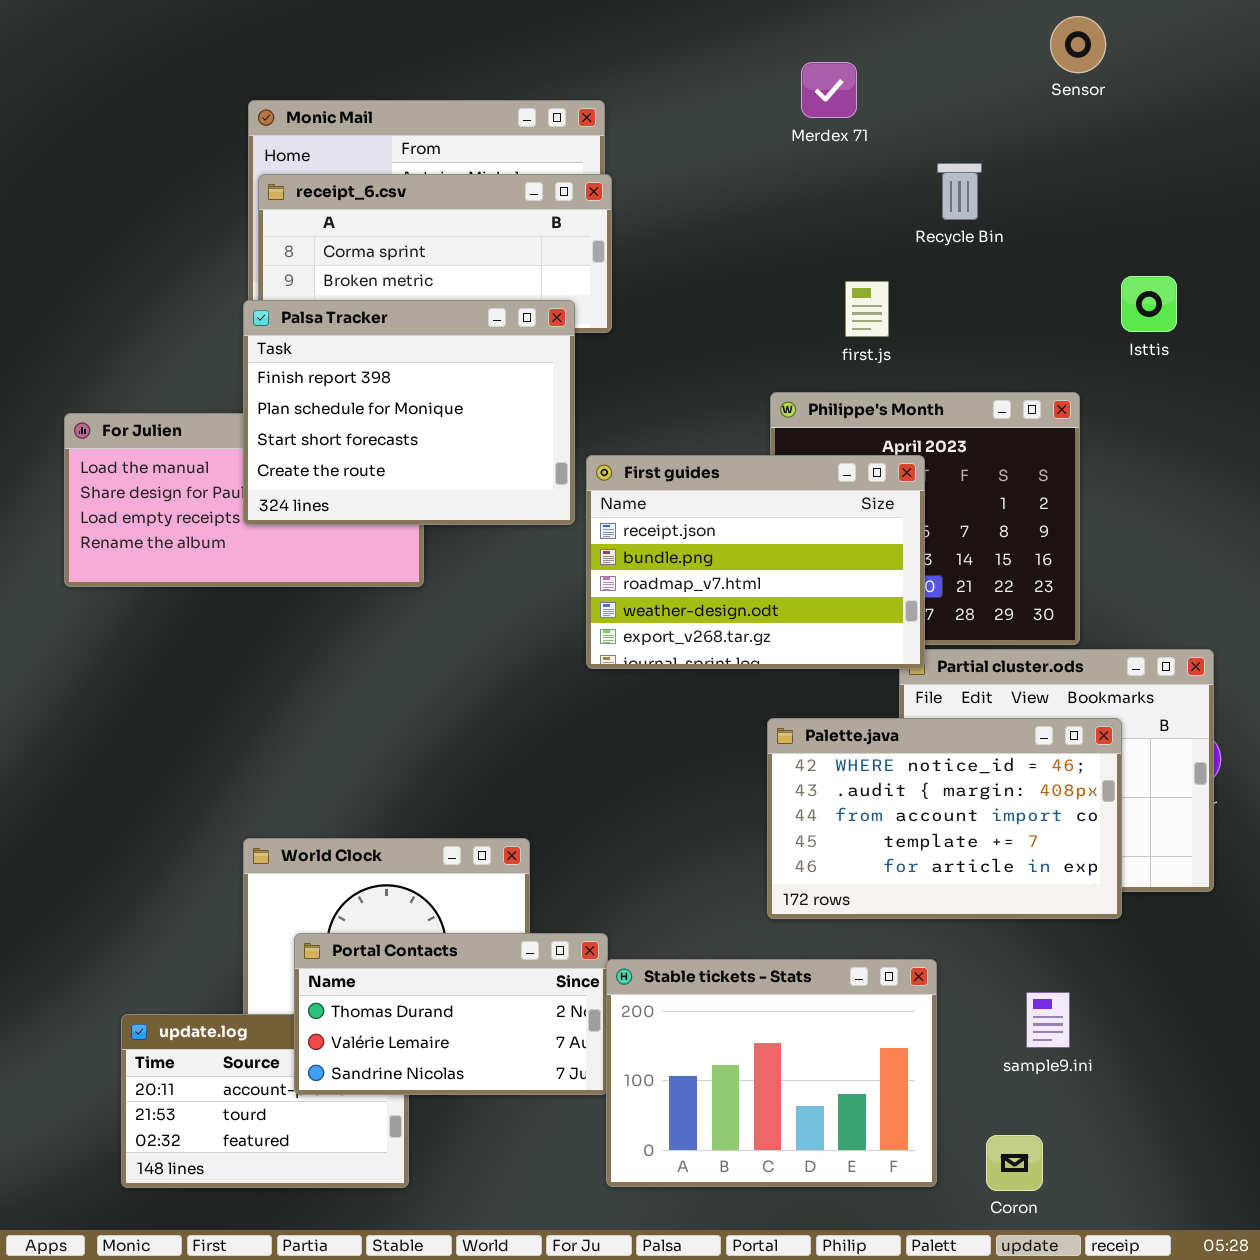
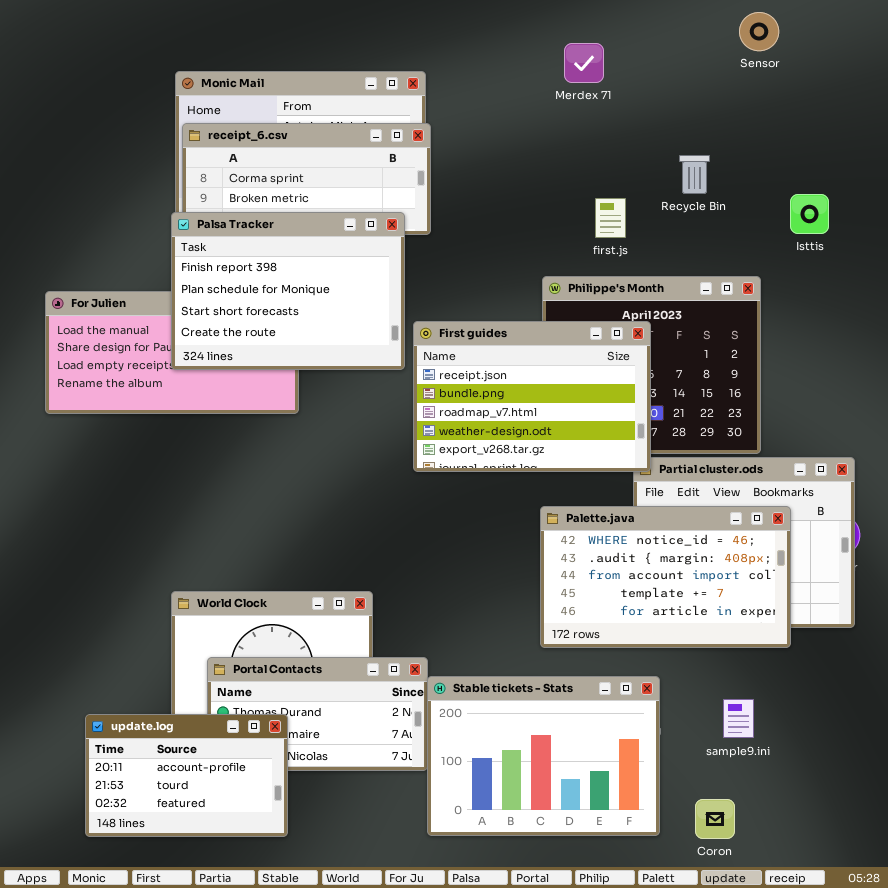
Recycle Bin: [937,163,982,220] -> [679,155,710,194], moved
update.log: [121,1014,409,1188] -> [85,714,288,837], raised

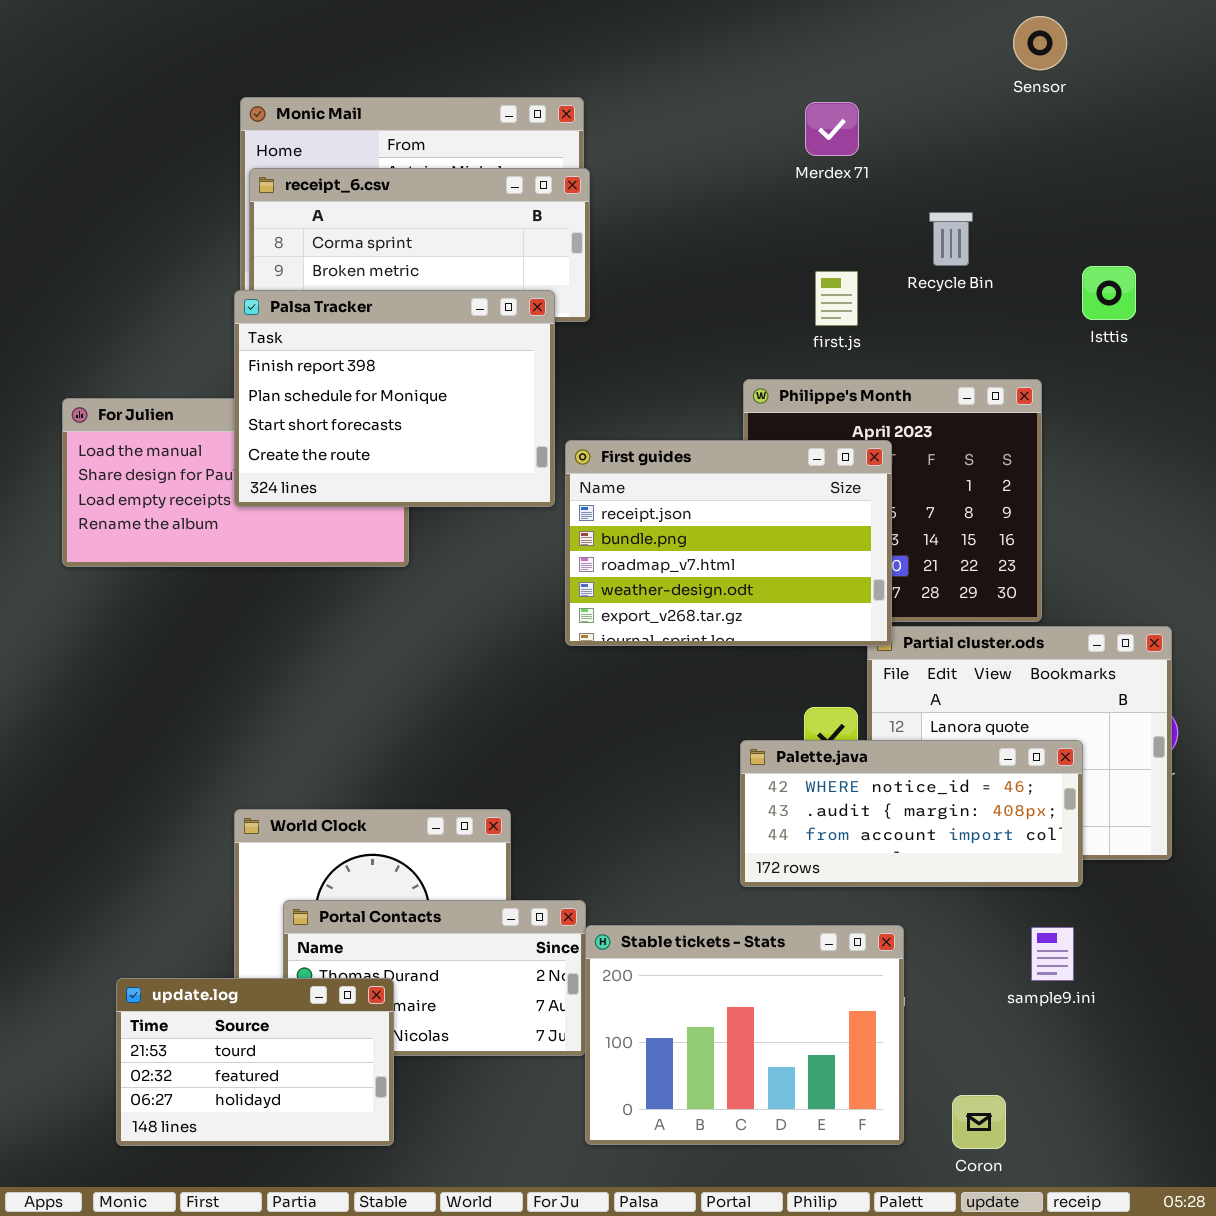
Merdex 71: [564,43,604,83] -> [805,102,859,156], moved
Palette.java: [540,506,791,648] -> [740,740,1083,887], resized
sample9.ini: [723,699,754,738] -> [1031,927,1074,981], moved
update.log: [85,714,288,837] -> [116,978,394,1146], scrolled down 1 row

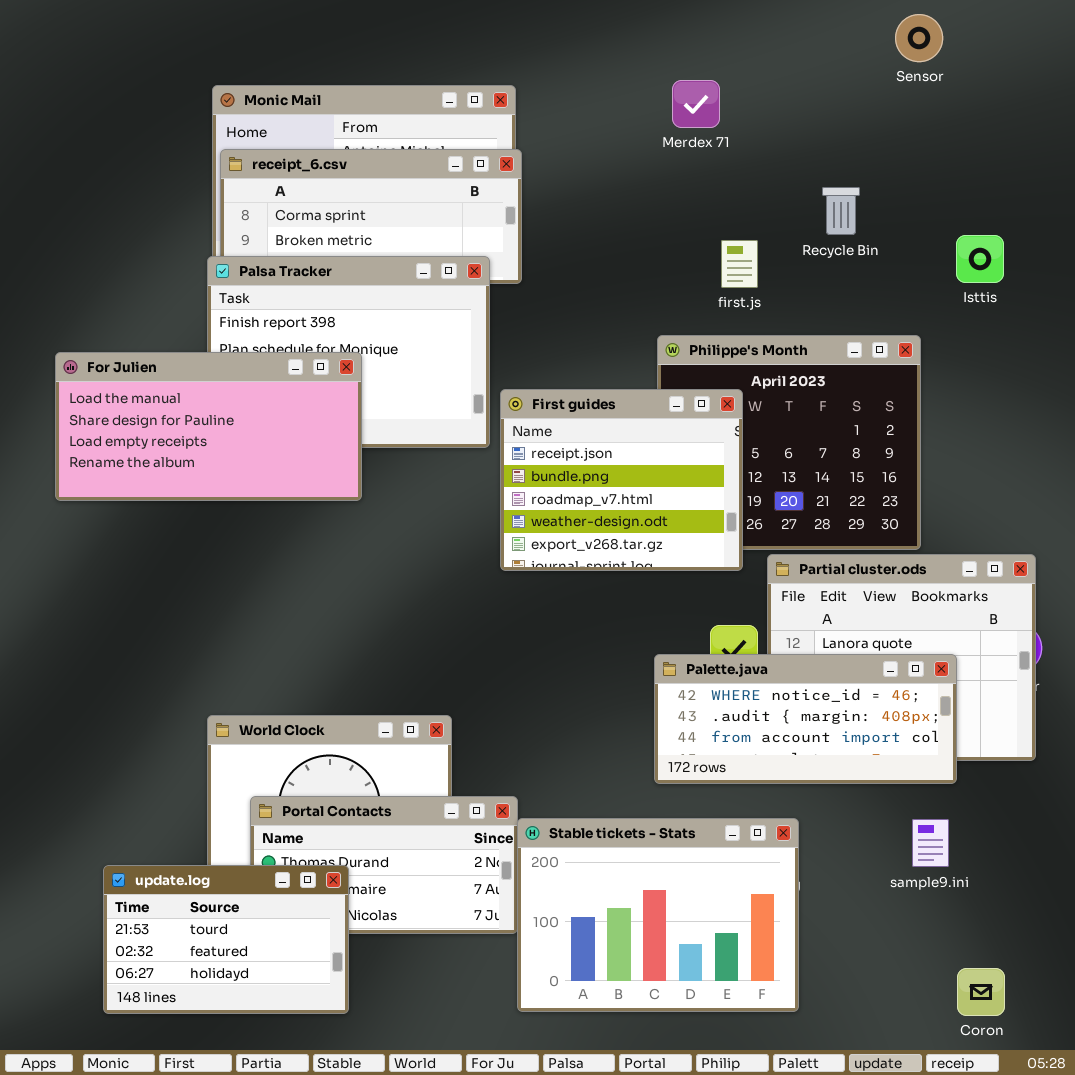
Merdex 71: [805,102,859,156] -> [672,80,720,128], moved
For Julien: [62,398,409,567] -> [55,352,362,501], raised
First guides: [565,440,892,646] -> [500,389,743,571], resized
Coron: [952,1095,1006,1149] -> [957,968,1005,1016], moved

